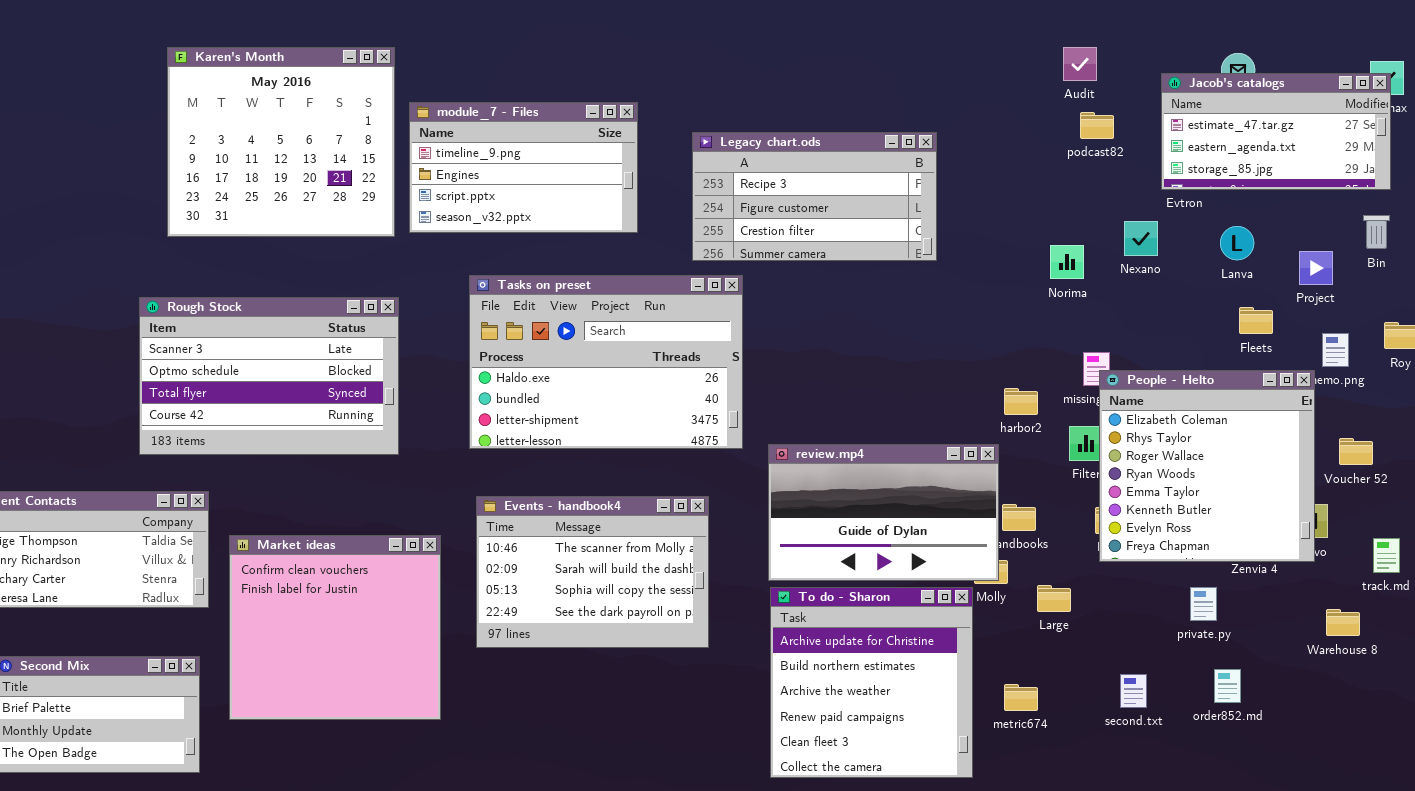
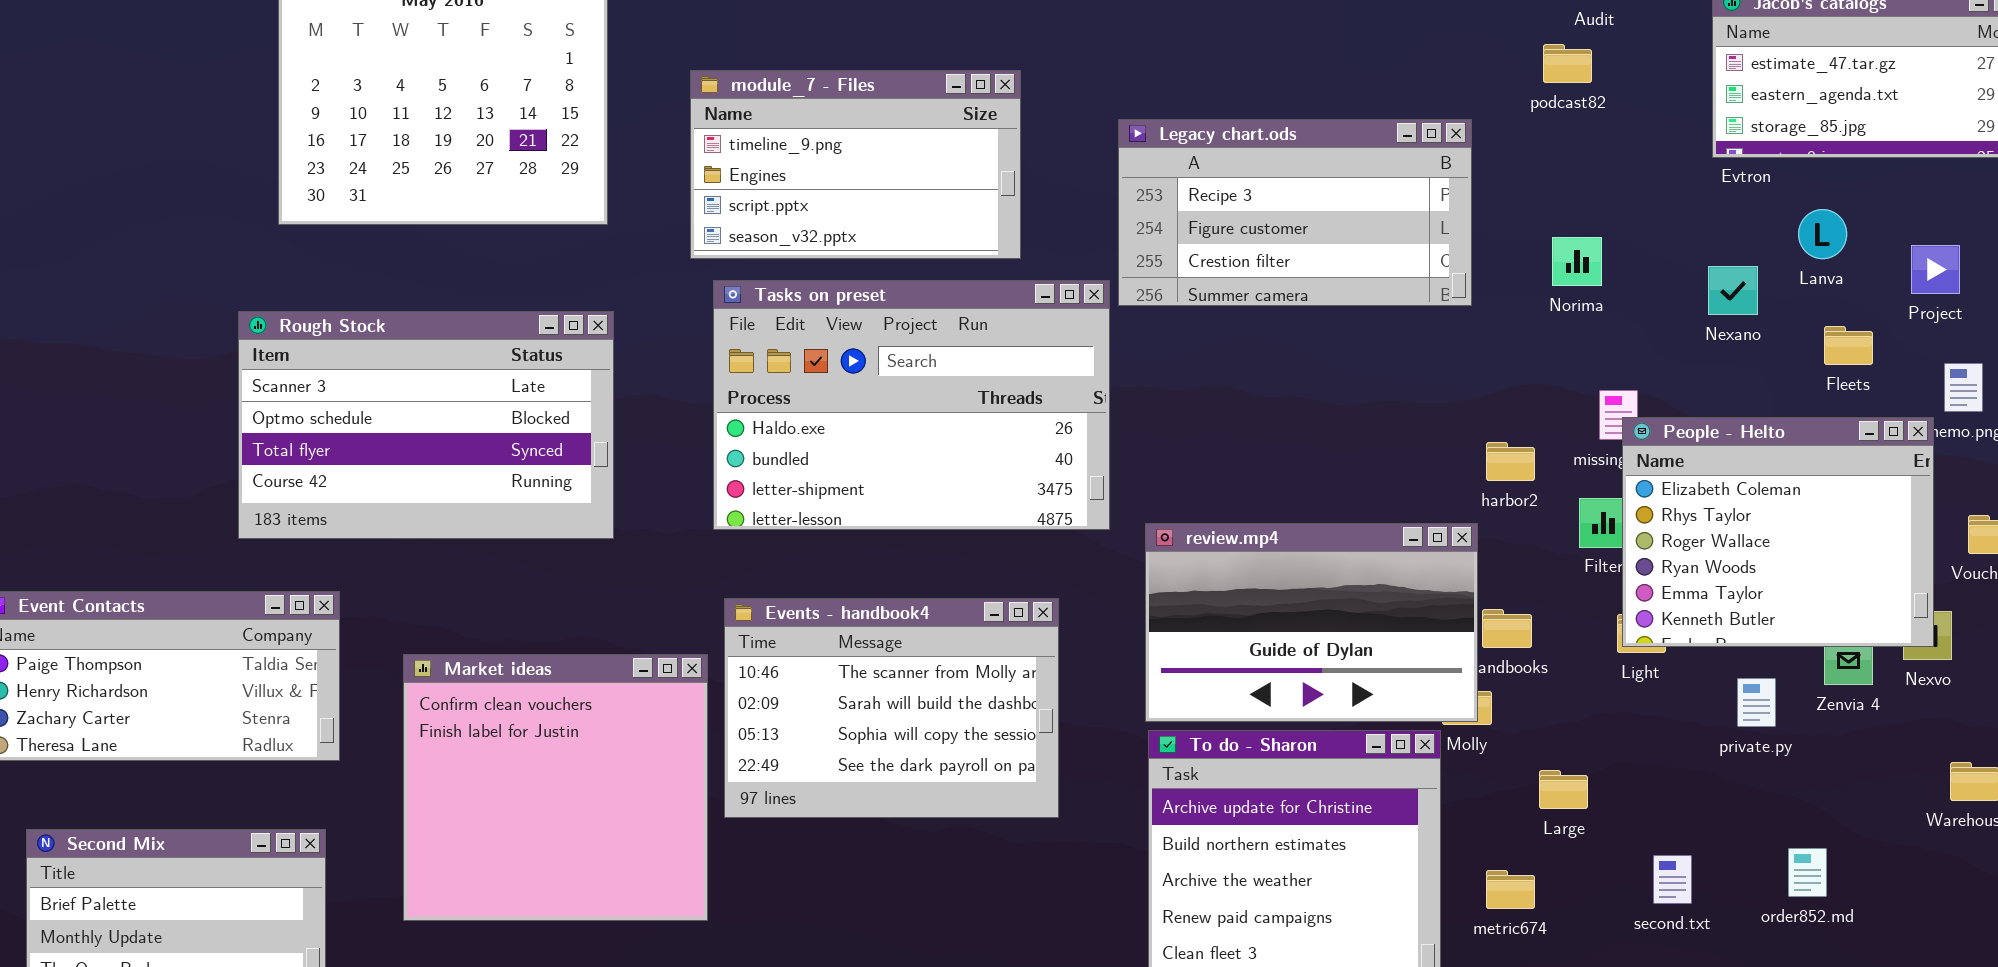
module_7 - Files: [409,102,638,233] -> [690,70,1021,259], moved
podcast82: [1080,112,1114,139] -> [1543,44,1592,83], moved
Legacy chart.ods: [692,132,937,261] -> [1118,119,1472,306], moved
Nexano: [1124,221,1158,256] -> [1708,266,1758,315], moved
People - Helto: [1099,370,1315,562] -> [1622,417,1934,647], resized
Market ideas: [229,535,441,720] -> [403,654,708,921], moved
Large: [1037,585,1071,612] -> [1539,770,1588,809], moved
private.py: [1190,587,1217,621] -> [1737,678,1776,727], moved

